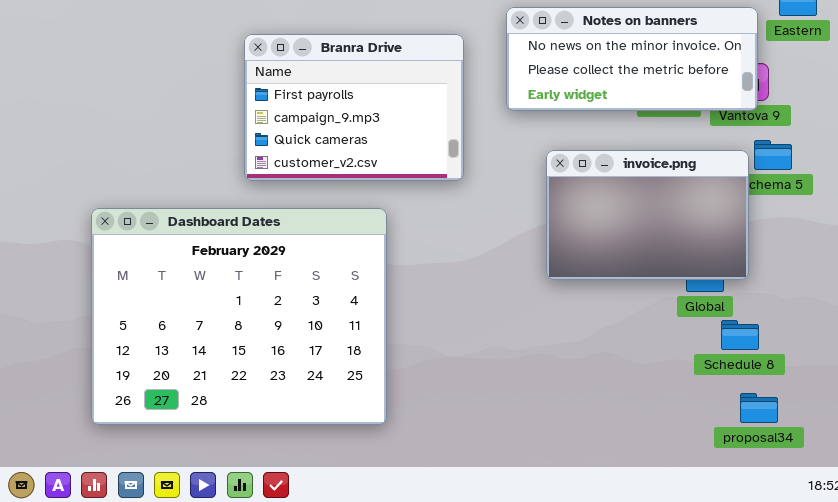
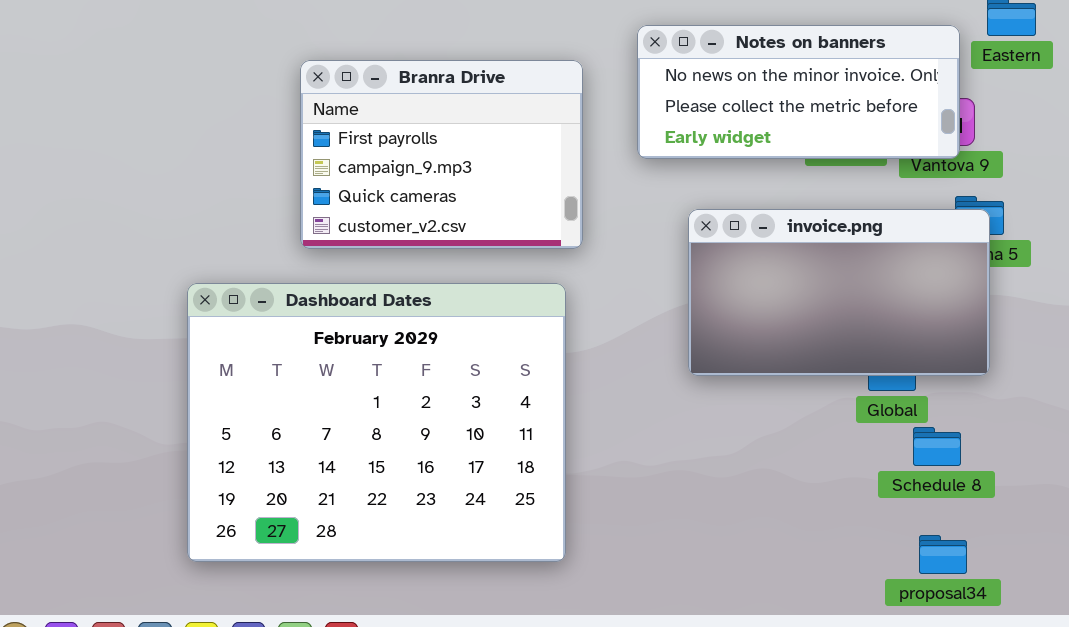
invoice.png: [546,150,749,280] -> [688,209,990,376], resized
Dashboard Dates: [91,208,387,425] -> [187,283,566,562], moved
proposal34: [740,393,778,423] -> [919,535,967,574], moved

